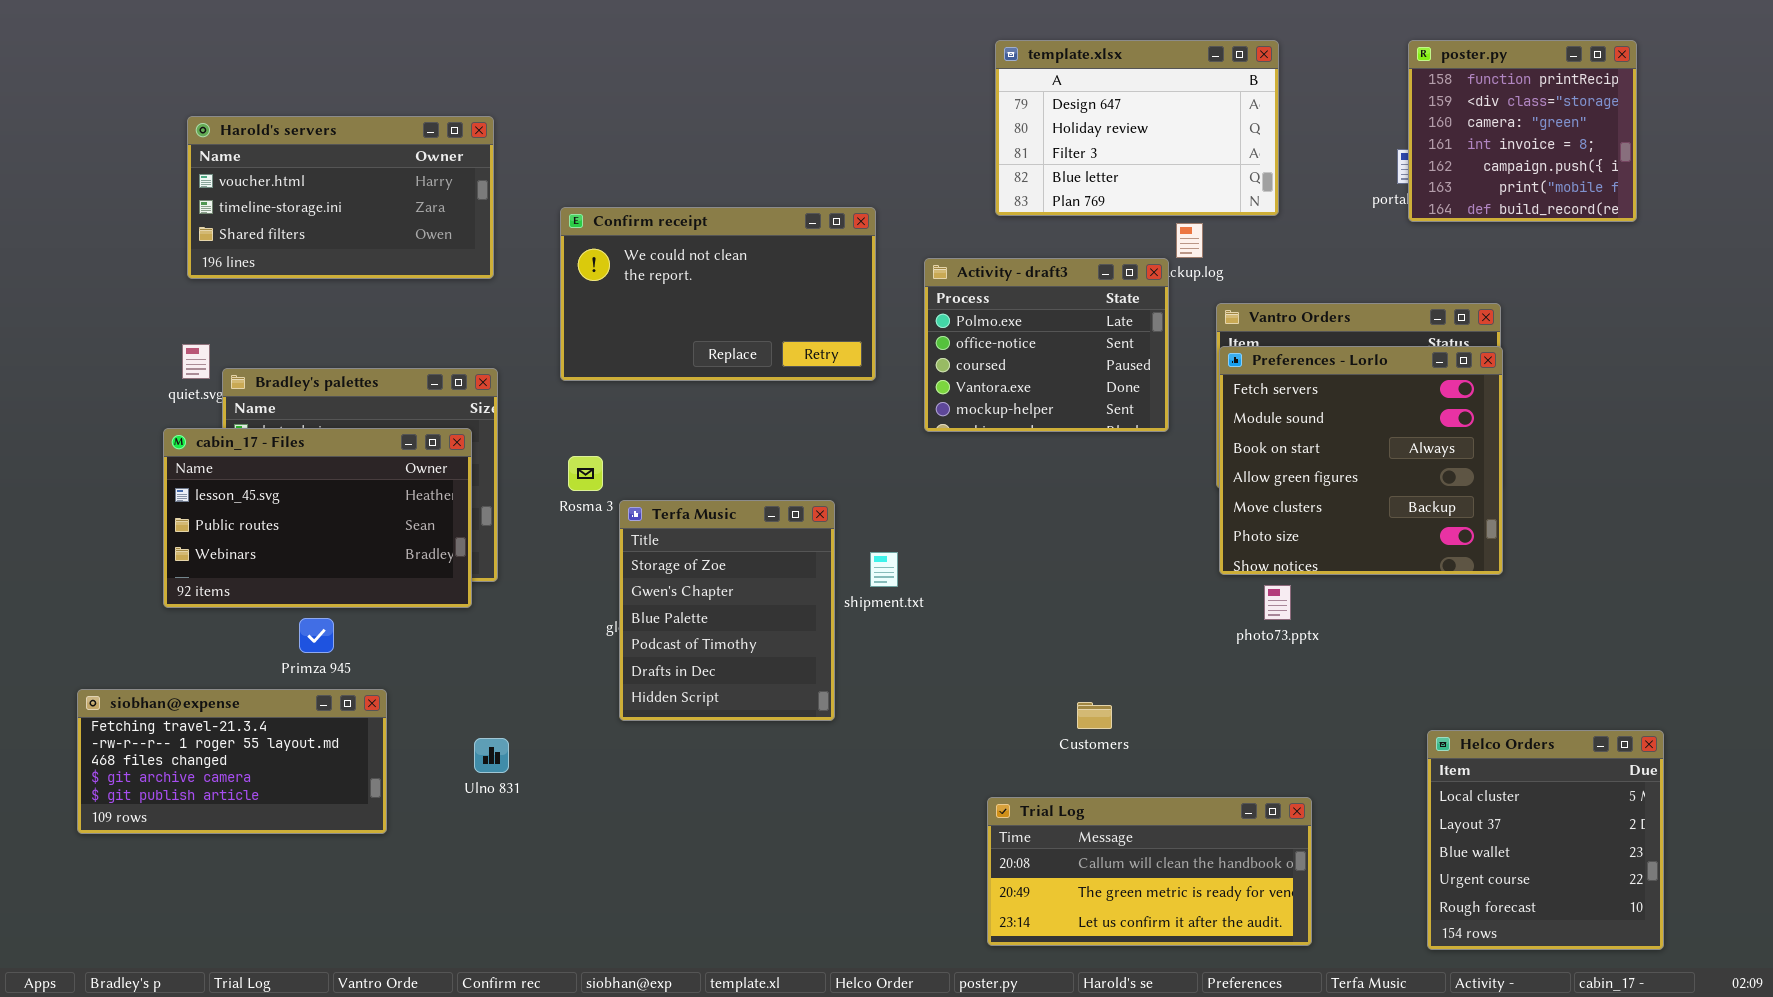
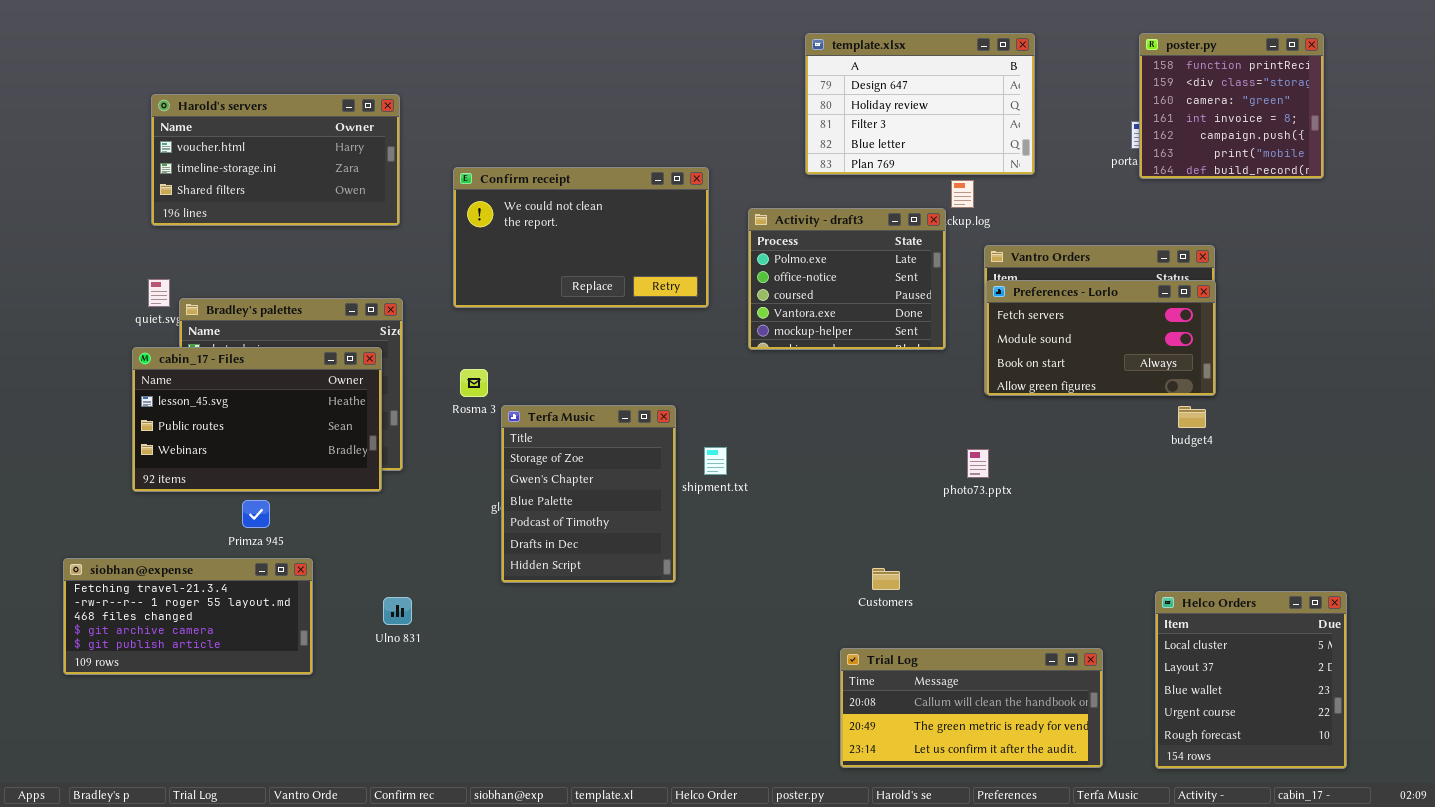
Preferences - Lorlo: [1219,346,1503,575] -> [986,280,1216,396], resized
photo73.pptx: [1264,585,1291,620] -> [967,449,989,478], moved
Trial Log: [987,797,1312,946] -> [840,648,1103,768], moved

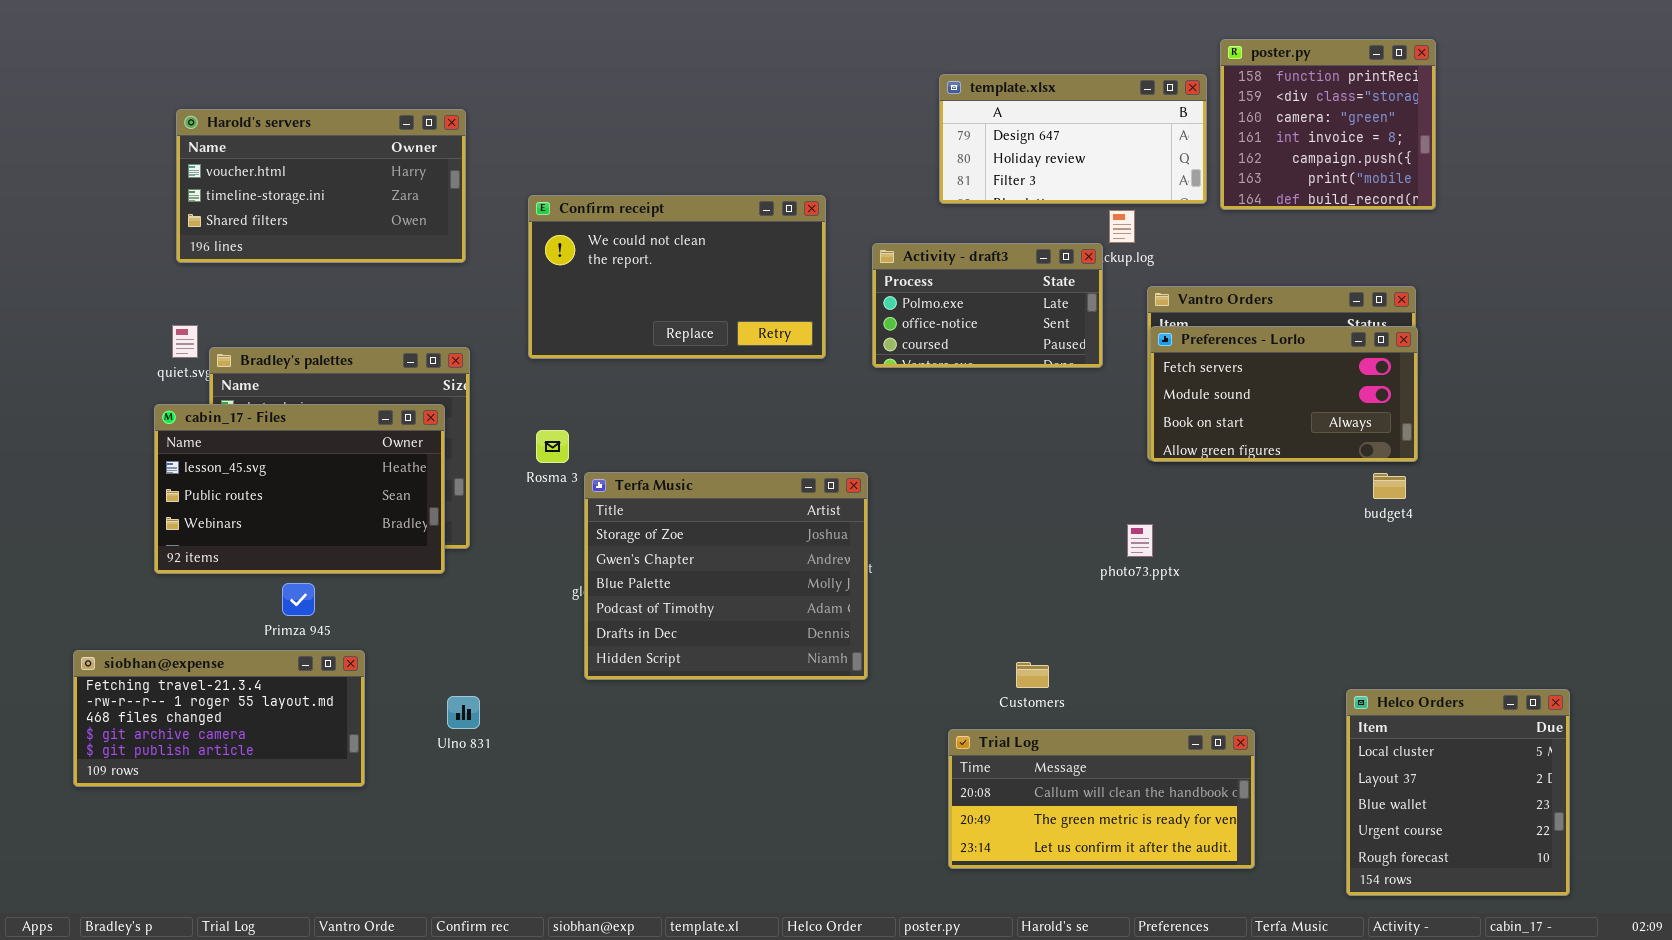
template.xlsx: [805,33,1035,175] -> [939,74,1207,204], resized
poster.py: [1139,33,1324,179] -> [1220,39,1436,210], moved
Activity - draft3: [748,208,946,350] -> [872,243,1103,368], resized
Terfa Music: [501,405,676,583] -> [584,472,868,680], resized
Trial Log: [840,648,1103,768] -> [948,729,1255,869], moved

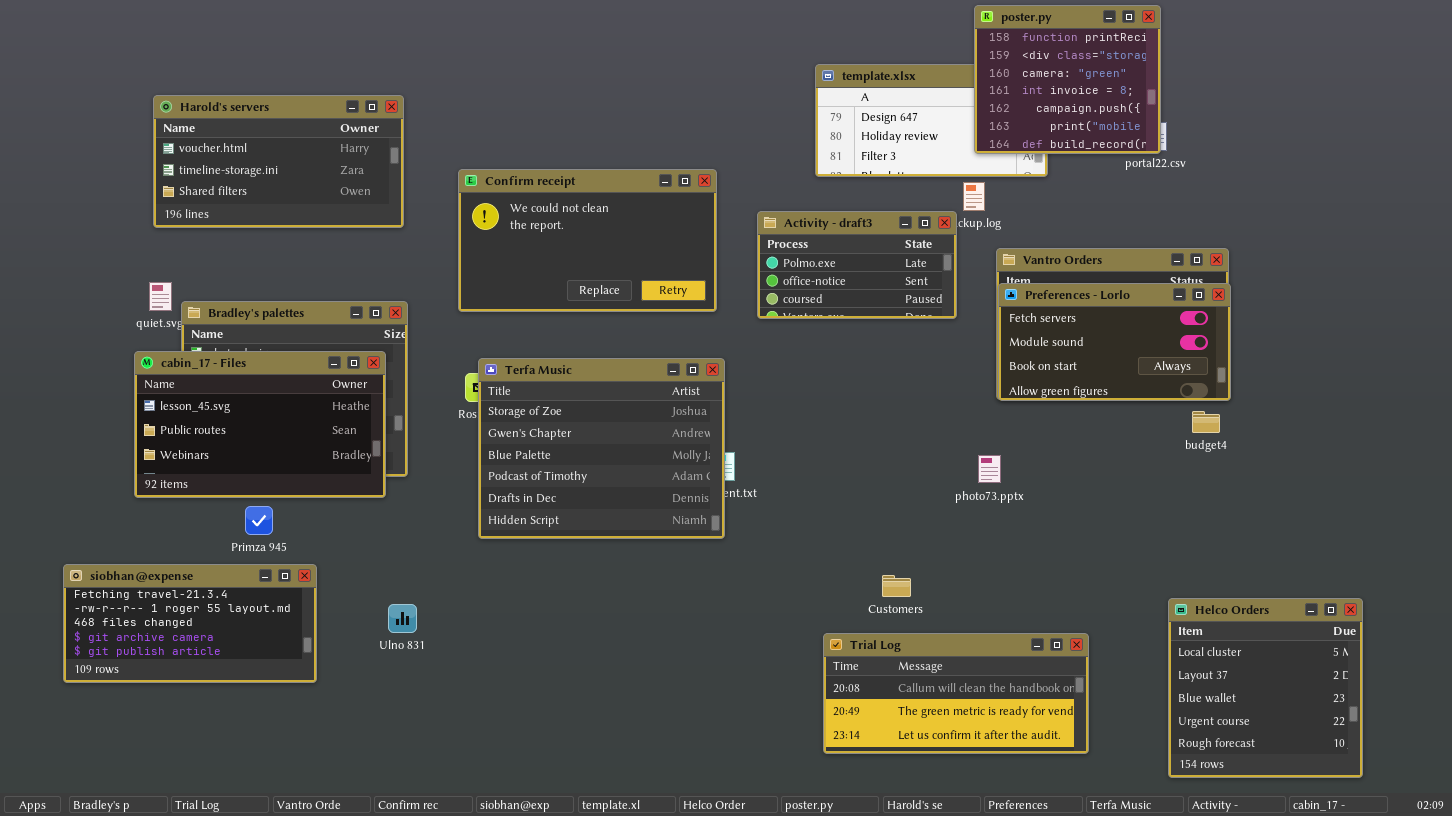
poster.py: [1220,39,1436,210] -> [974,5,1161,154], moved
Terfa Music: [584,472,868,680] -> [478,358,725,539], moved

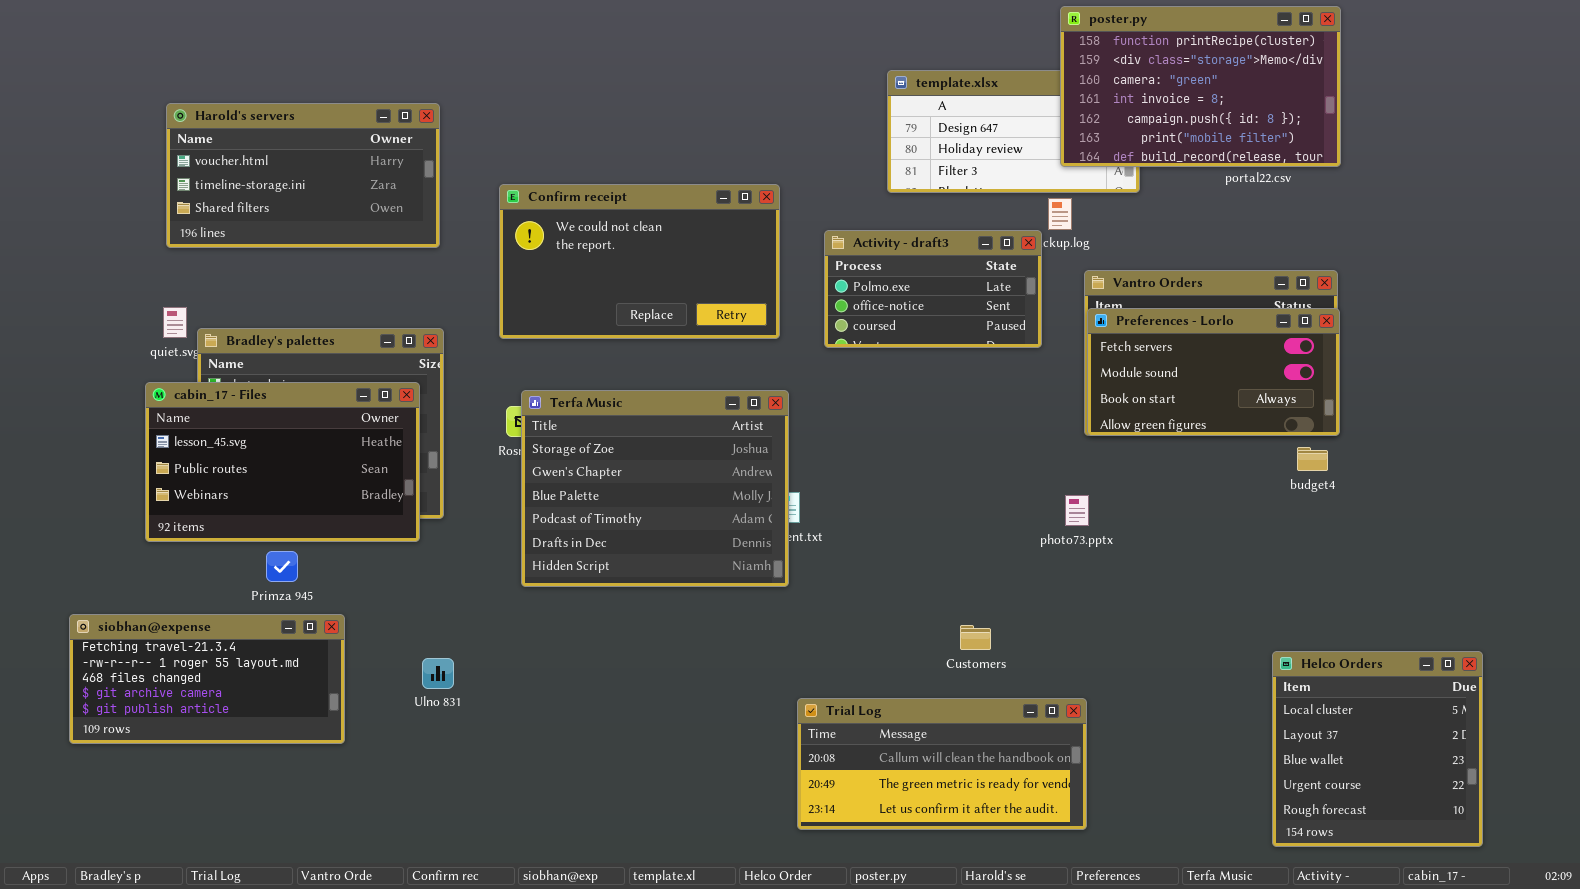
poster.py: [974,5,1161,154] -> [1060,6,1341,167], resized
Trial Log: [823,633,1089,754] -> [797,698,1087,830], moved

